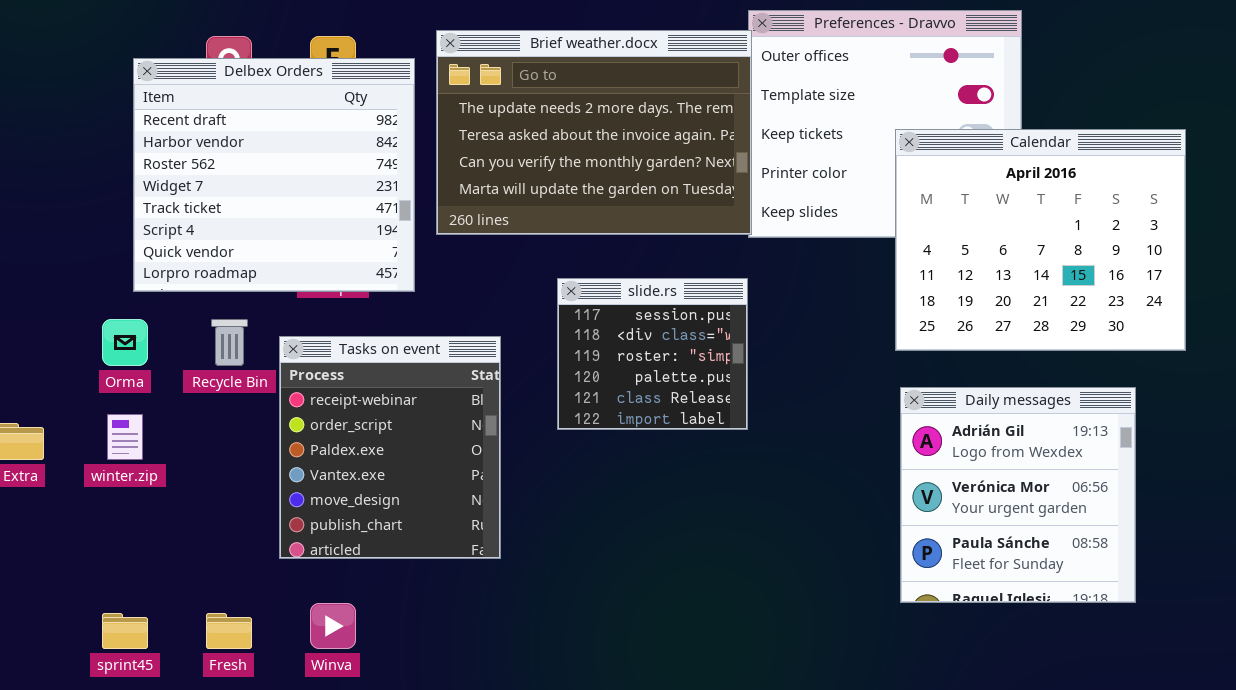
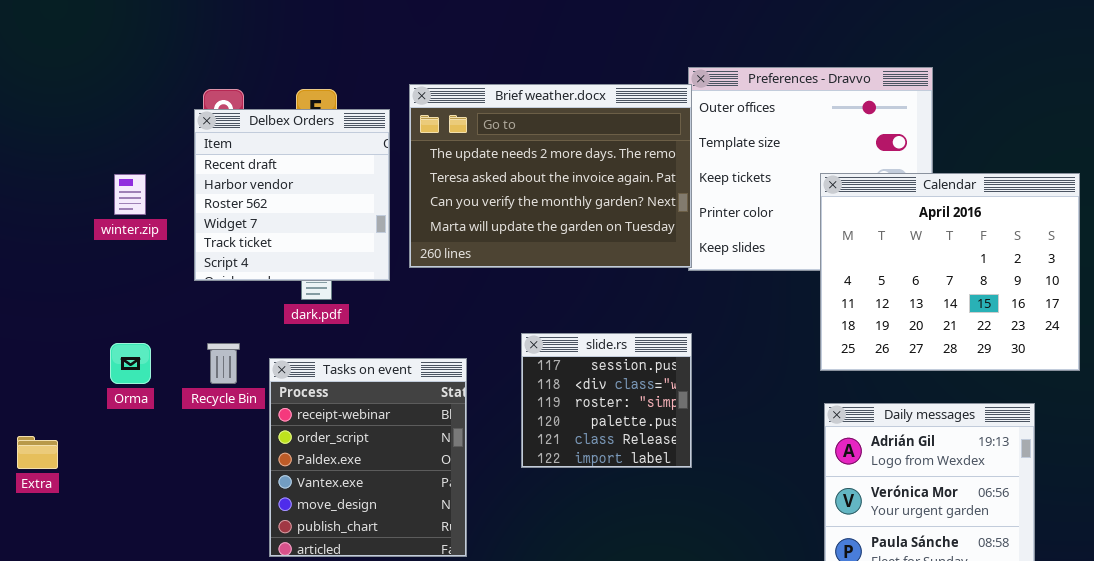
Delbex Orders: [133,58,415,292] -> [194,109,390,281], resized
slide.rs: [557,278,748,430] -> [521,333,692,468], moved
winter.zip: [107,414,143,460] -> [114,174,146,215], moved

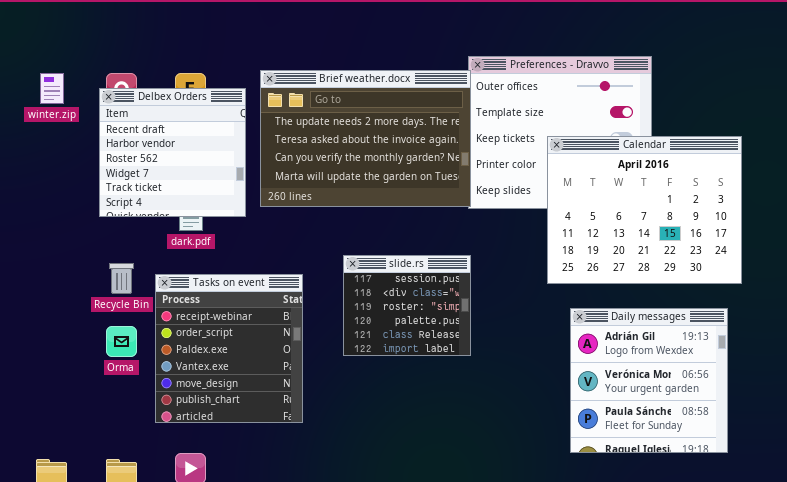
Calendar: [820,173,1080,371] -> [547,136,742,284], moved
winter.zip: [114,174,146,215] -> [40,73,64,104], moved
Orma: [110,343,151,384] -> [106,326,137,357], moved

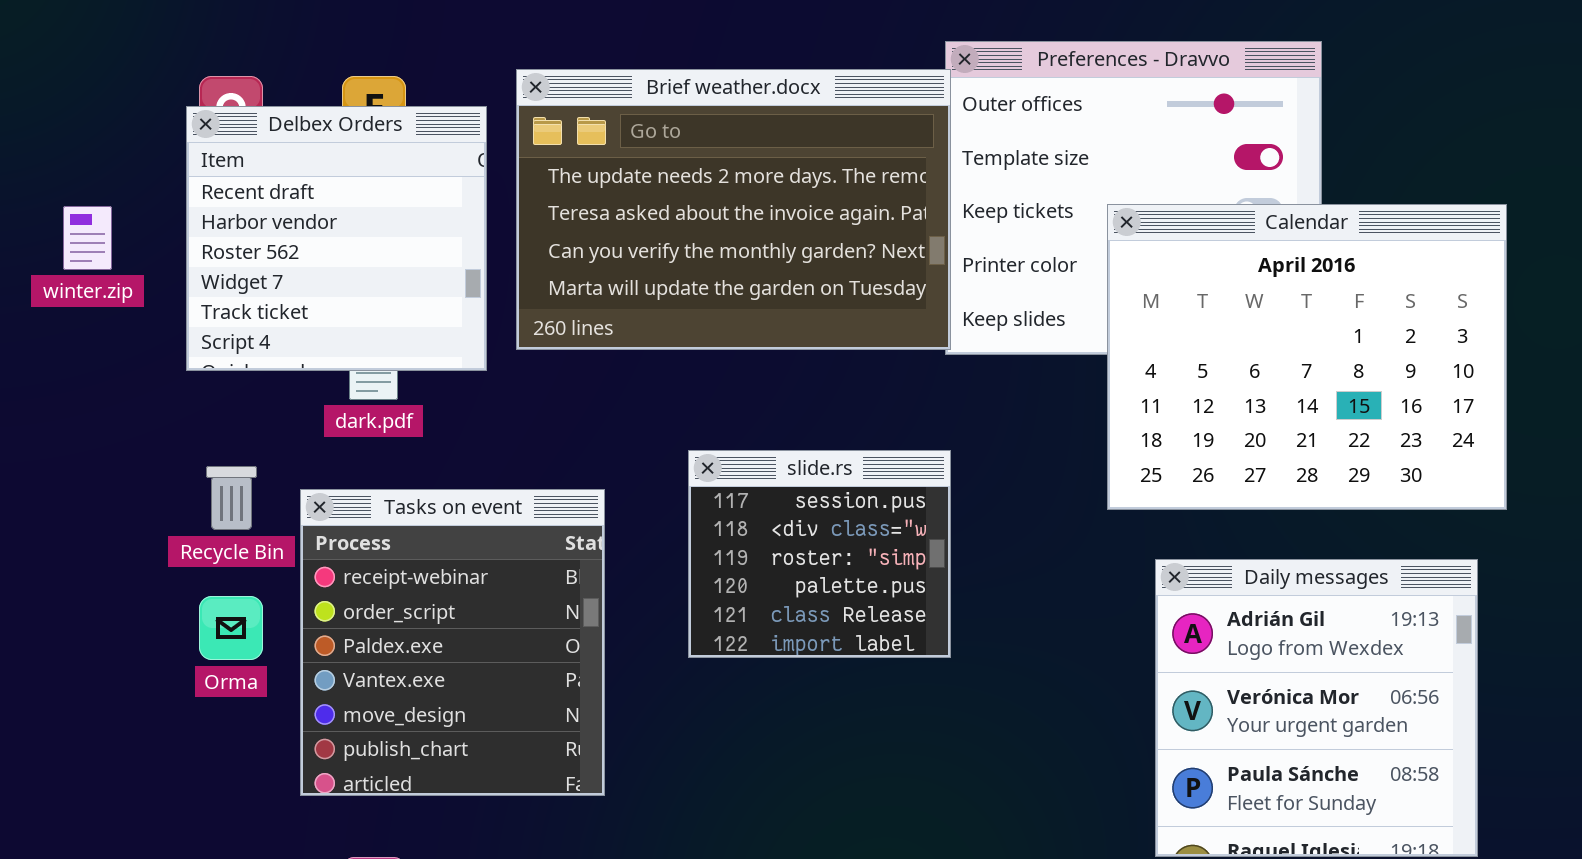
winter.zip: [40,73,64,104] -> [63,206,112,270], moved

